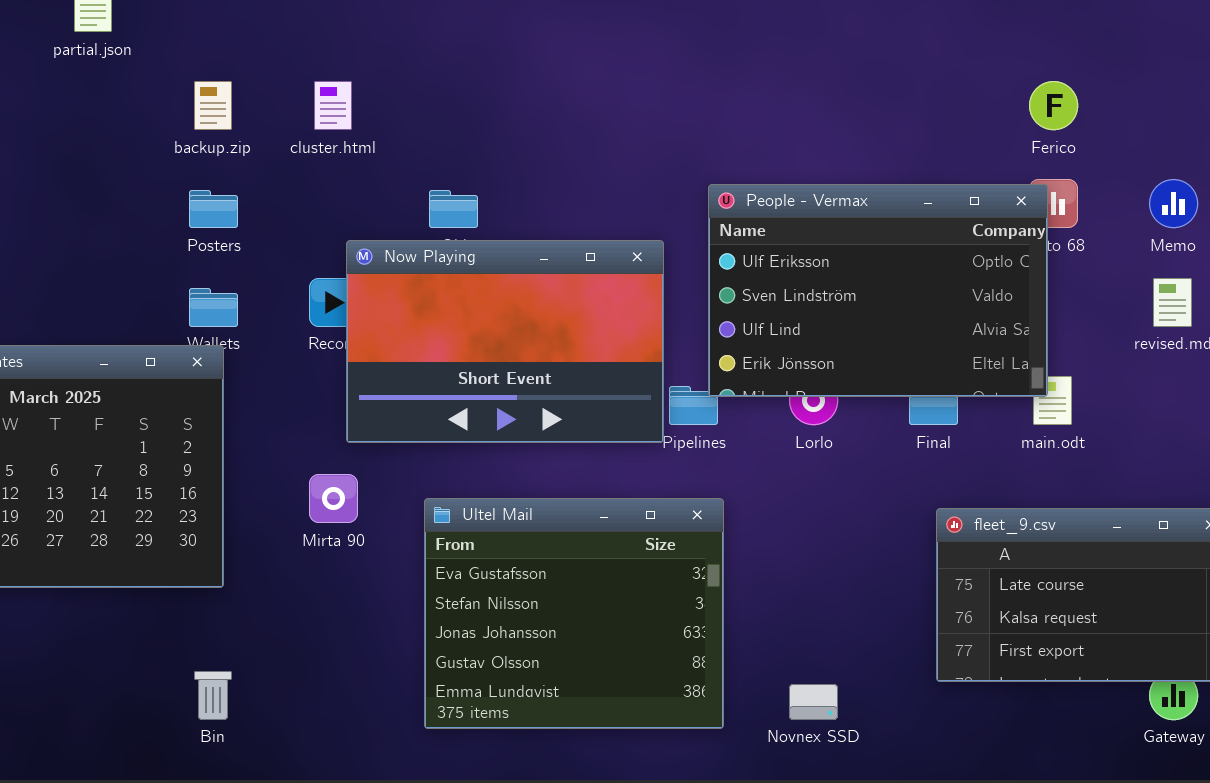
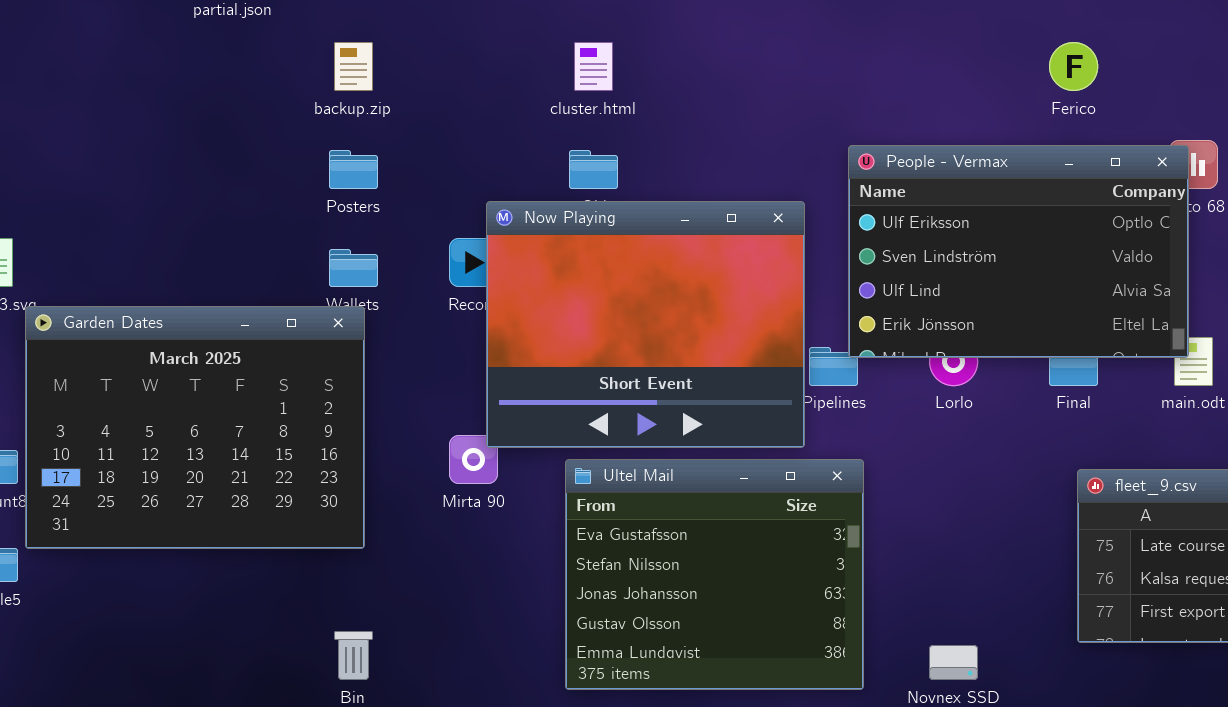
cluster.html: [314,81,352,130] -> [574,42,613,91], moved
Ferico: [1029,81,1078,130] -> [1049,42,1098,91], moved
Now Playing: [346,240,664,443] -> [486,201,805,448], resized

